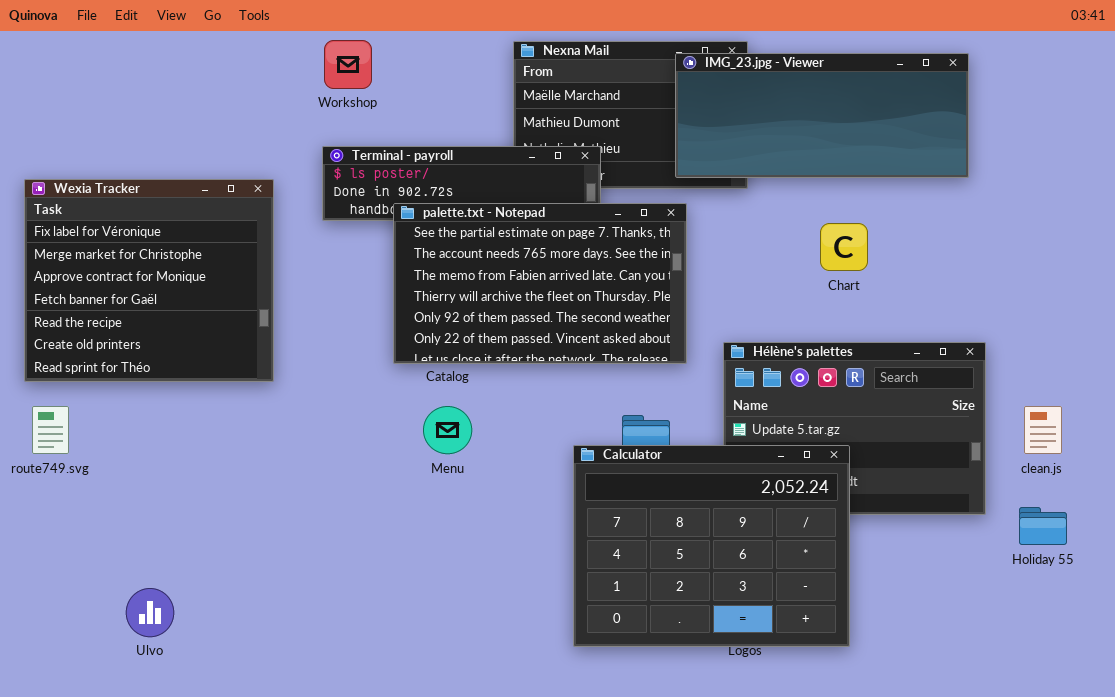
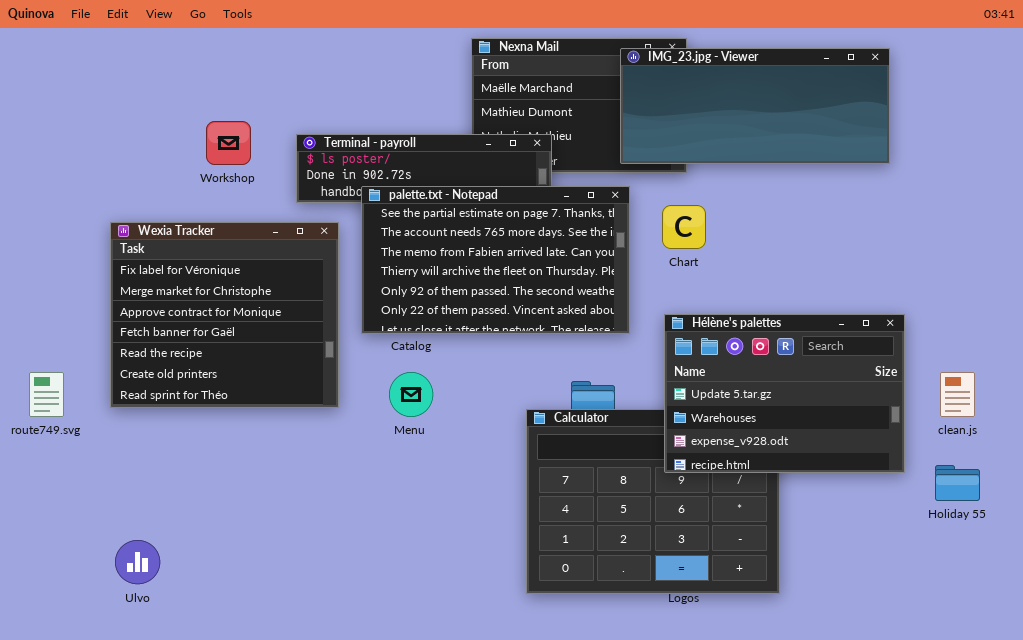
Workshop: [324,40,372,89] -> [206,121,251,165], moved
Wexia Tracker: [24,179,274,382] -> [110,222,339,408], moved
Chart: [820,223,868,271] -> [662,205,706,249], moved
Hélène's palettes: [723,342,986,515] -> [664,314,905,473], raised

